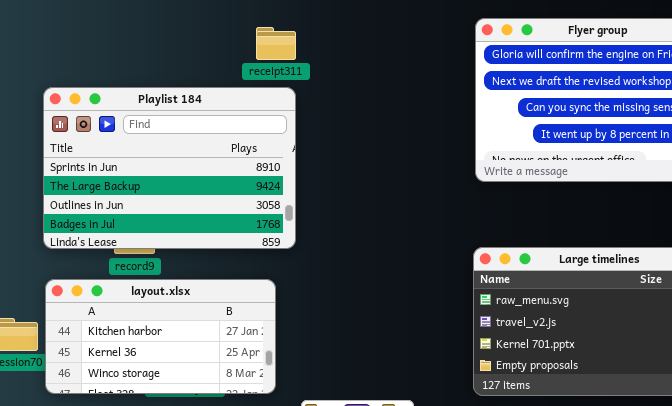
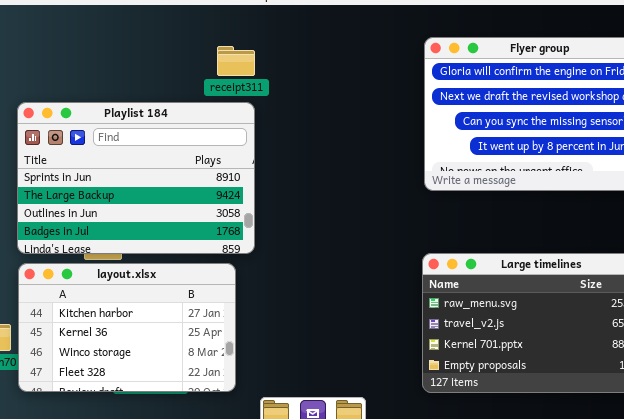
layout.xlsx: [45,279,276,394] -> [18,263,236,392], resized

